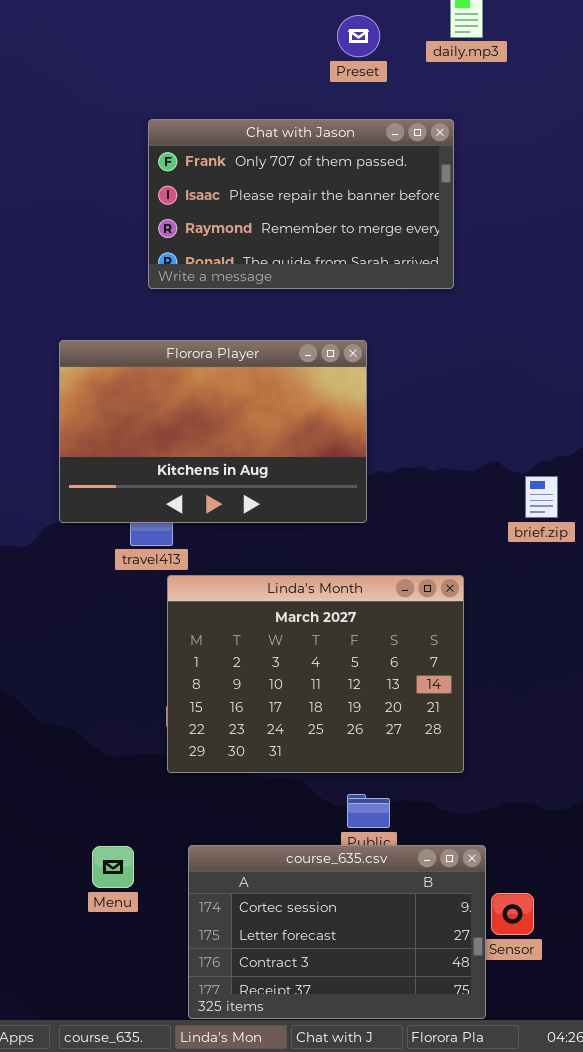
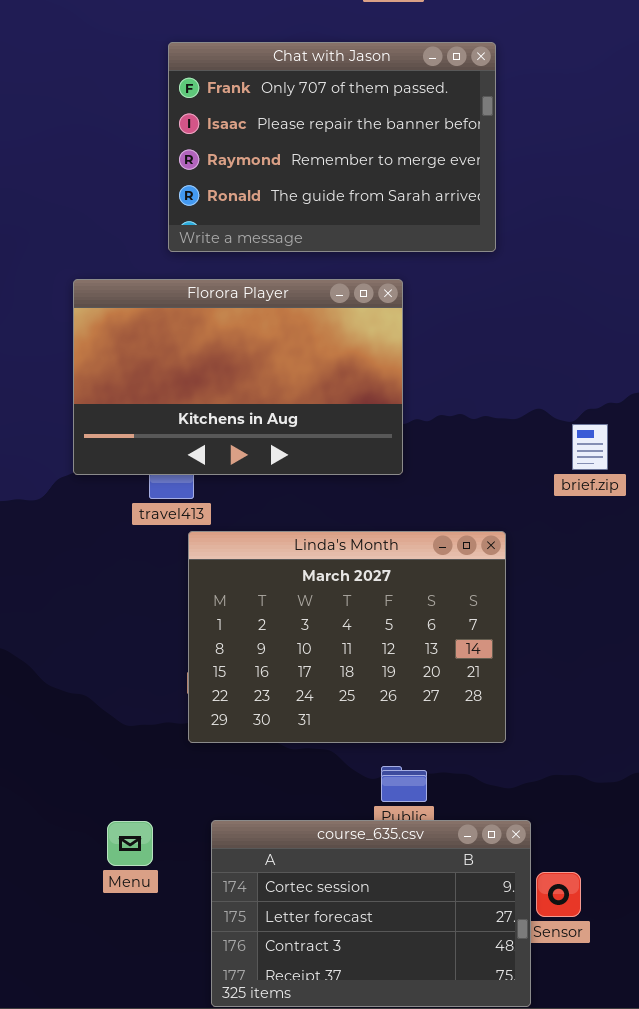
Chat with Jason: [148,119,454,289] -> [168,42,496,252], resized

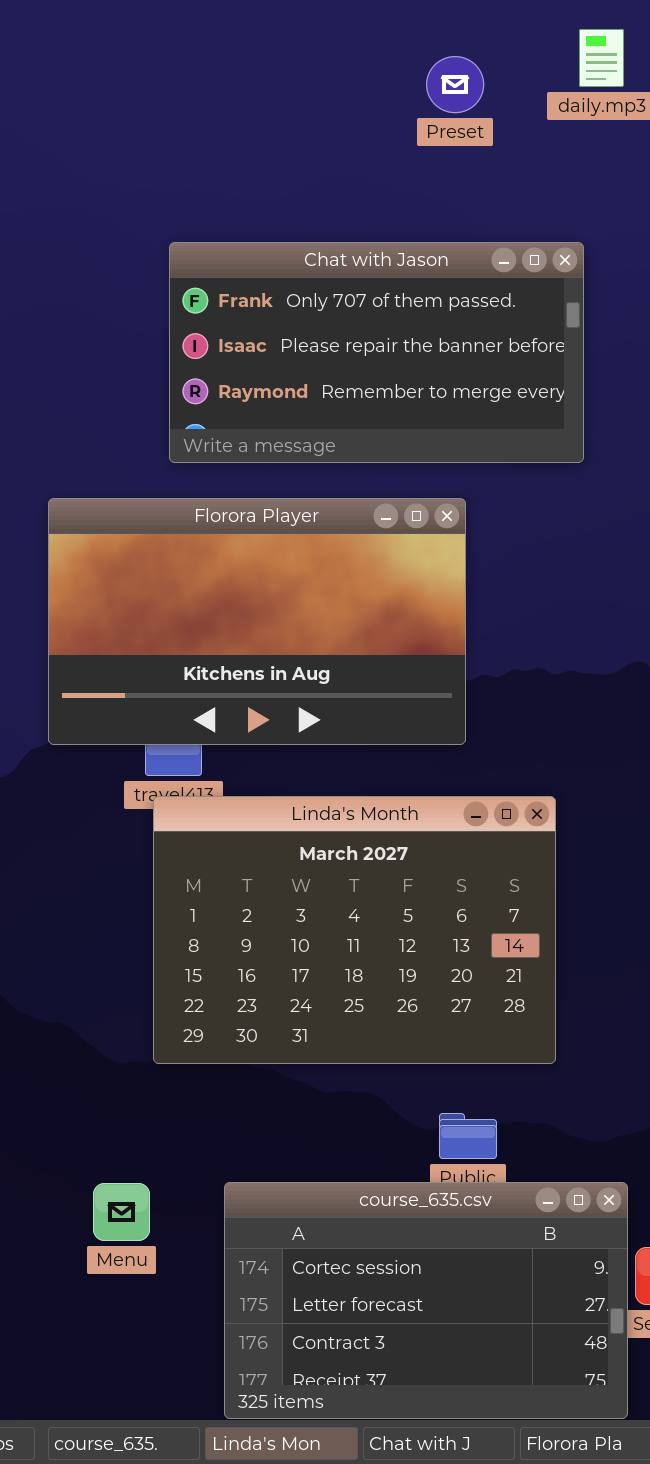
Chat with Jason: [168,42,496,252] -> [169,242,584,463], resized
Linda's Month: [188,531,506,743] -> [153,796,556,1064], moved

